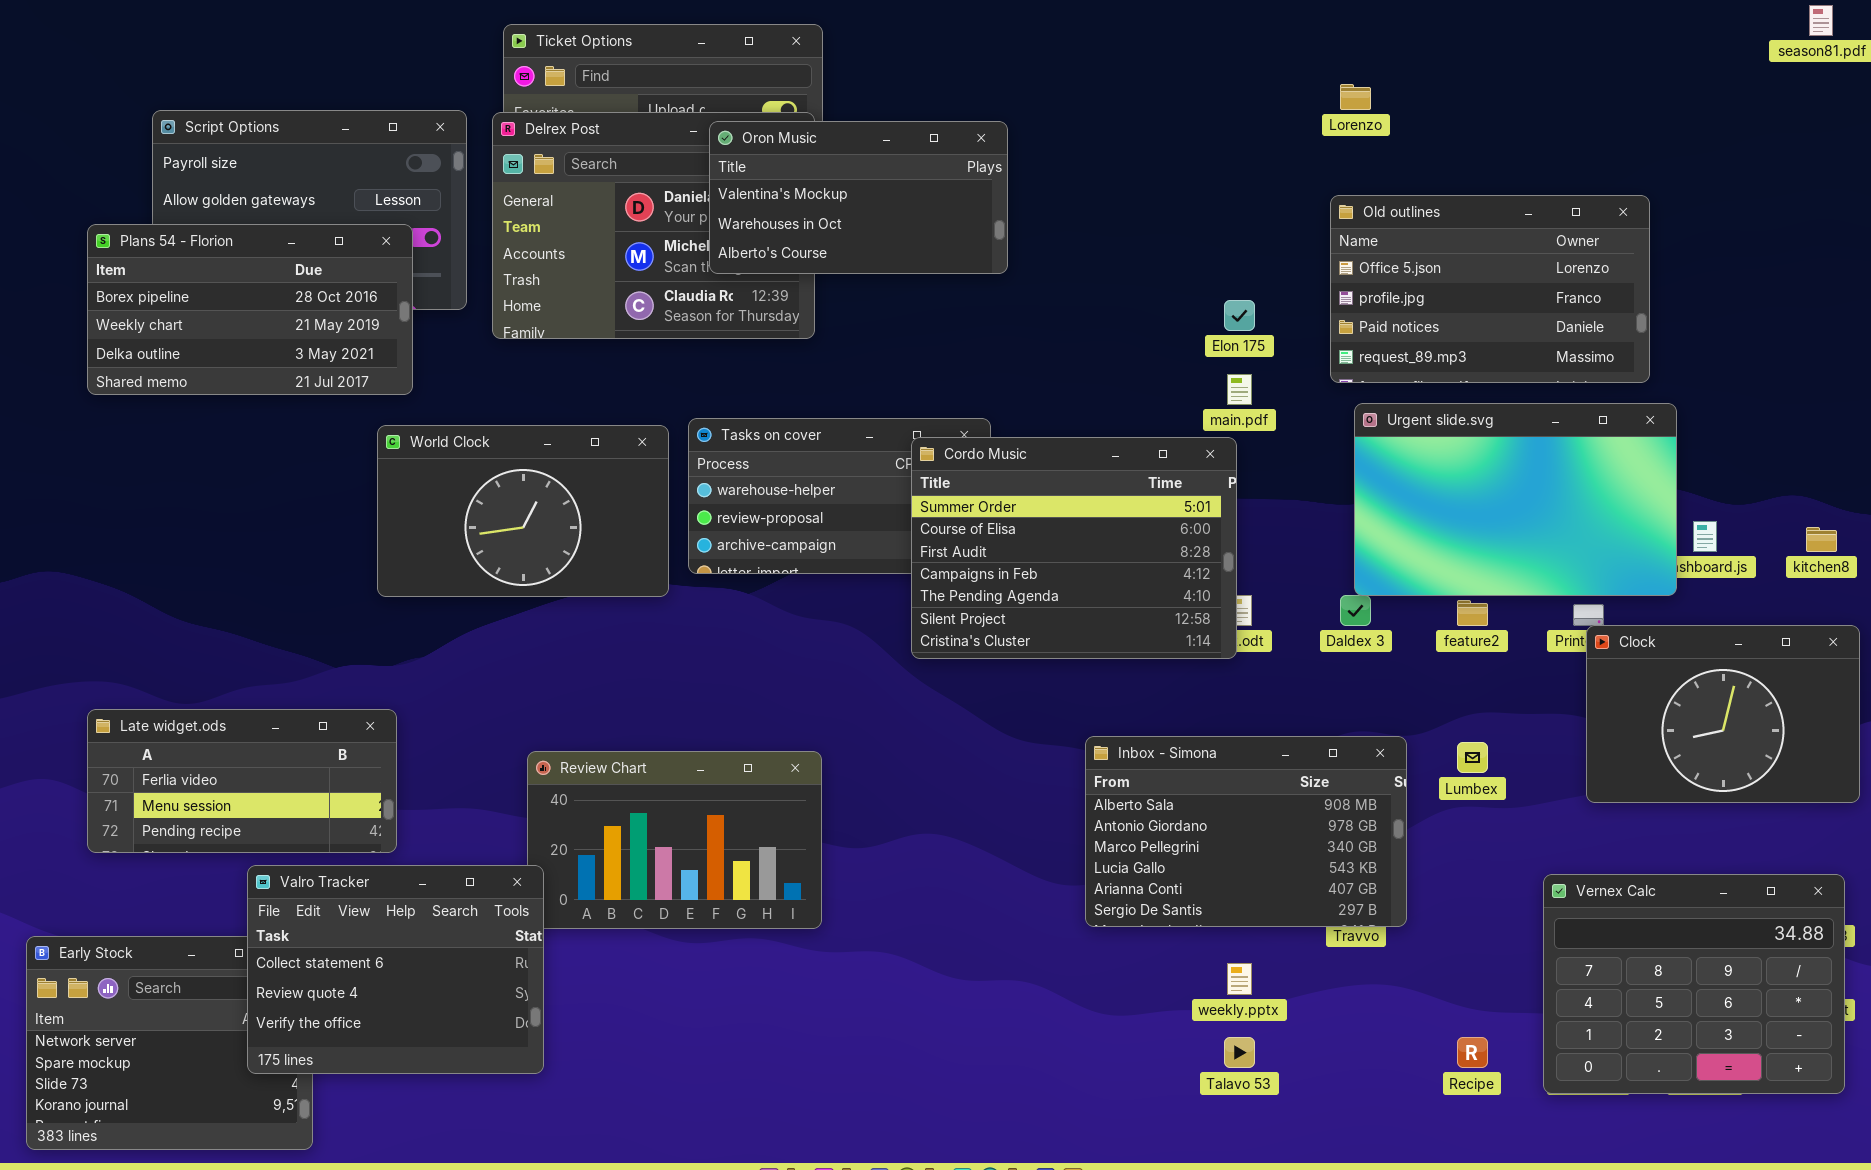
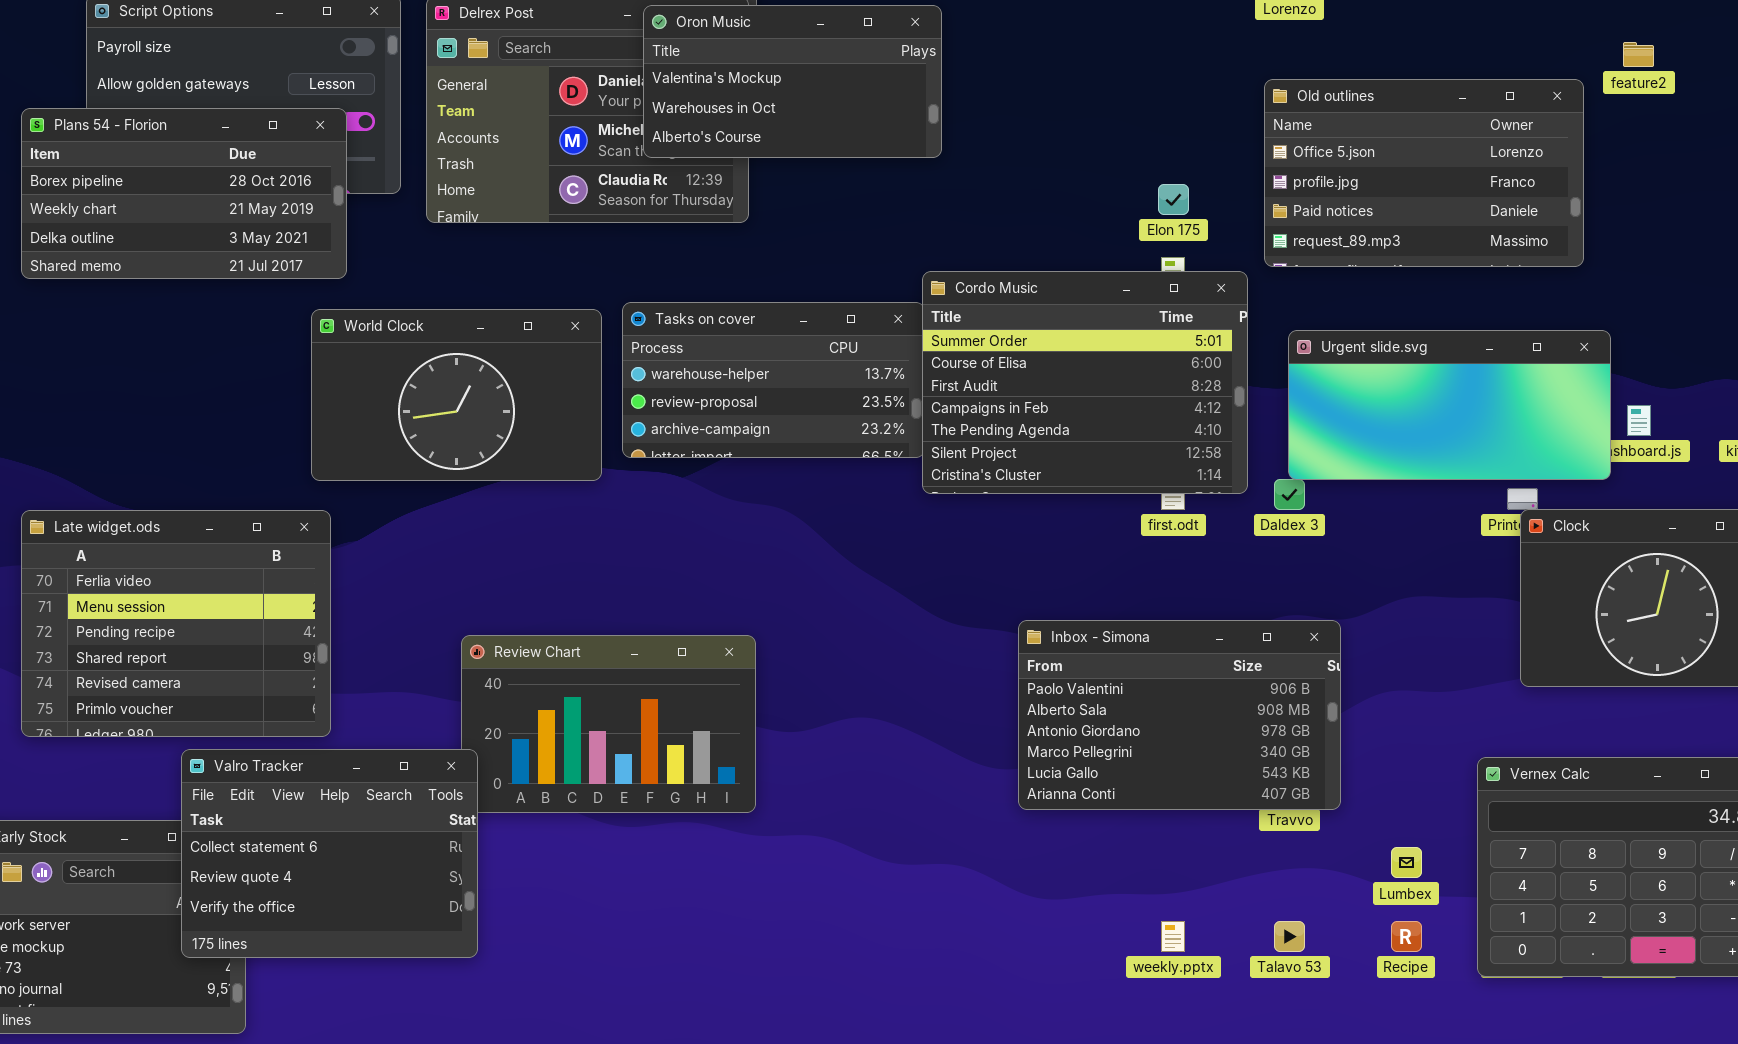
Urgent slide.svg: [1354,403,1677,596] -> [1288,330,1611,480], resized
Cordo Music: [911,437,1237,659] -> [922,271,1248,494], moved
feature2: [1457,600,1488,626] -> [1623,42,1654,67], moved
Late widget.ods: [87,709,397,853] -> [21,510,331,737], resized
Inbox - Simona: [1085,736,1407,927] -> [1018,620,1341,810], scrolled up 1 row
Lumbex: [1457,742,1488,773] -> [1391,847,1422,878], moved
weekly.pptx: [1227,963,1252,995] -> [1161,921,1185,952], moved
Talavo 53: [1224,1037,1255,1068] -> [1274,921,1305,952], moved

